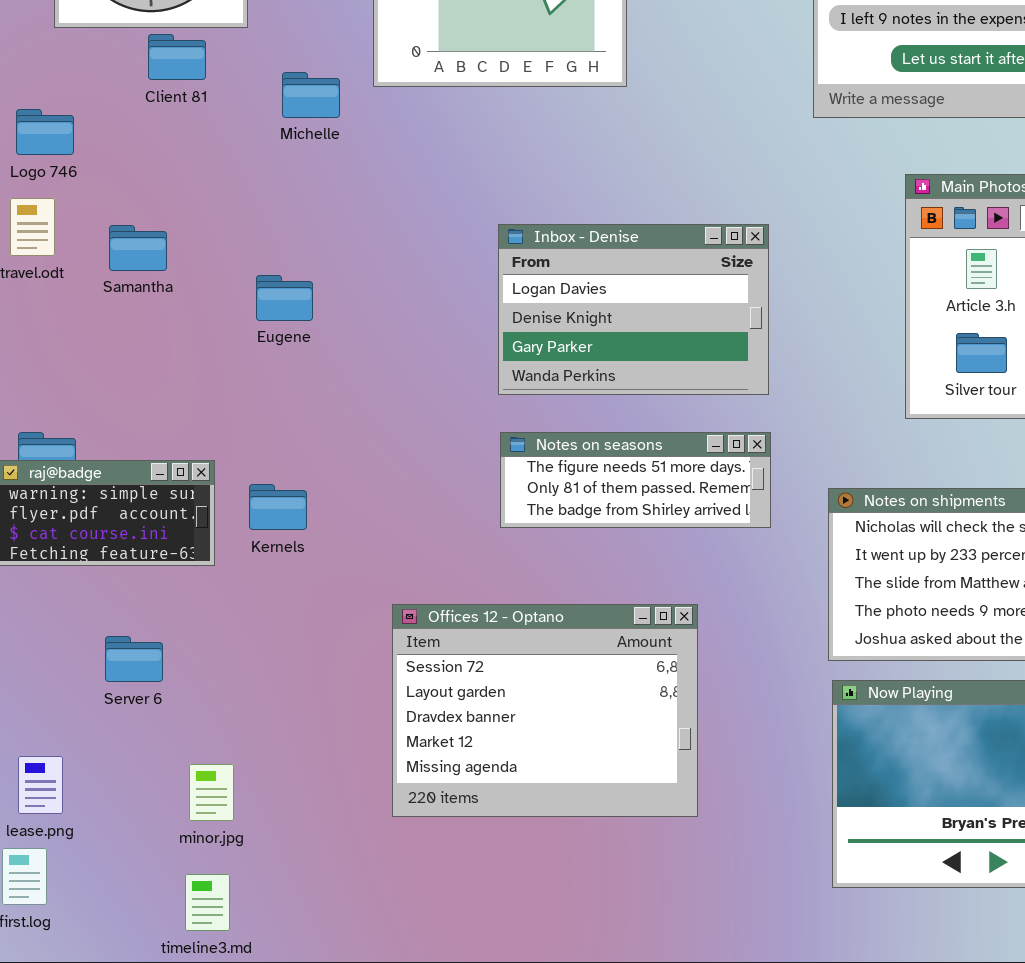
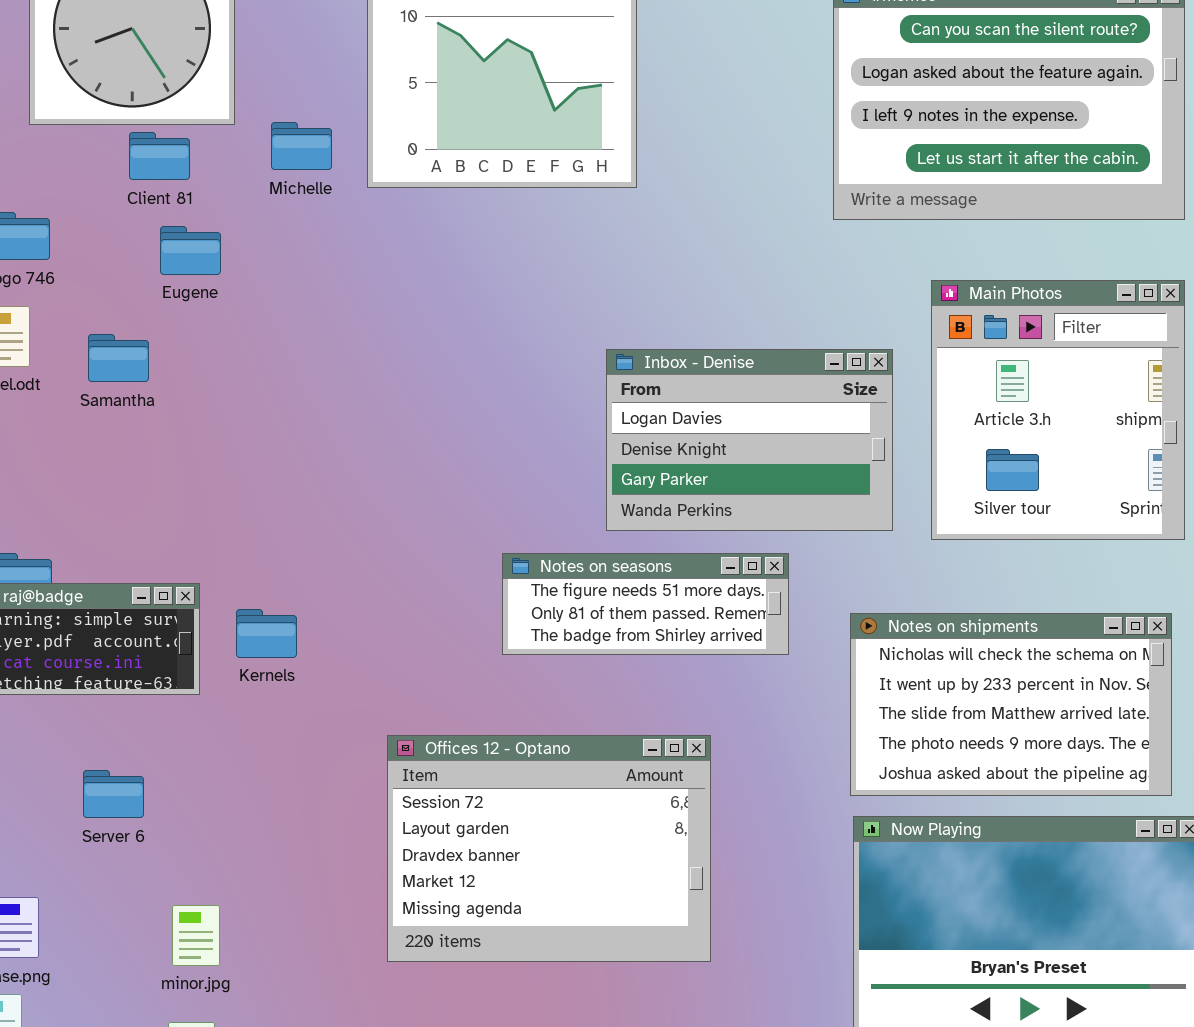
Michelle: [282,72,340,118] -> [271,122,332,170], moved
Inbox - Denise: [498,224,769,395] -> [606,349,893,531], moved
Eugene: [256,275,313,321] -> [160,226,221,275], moved

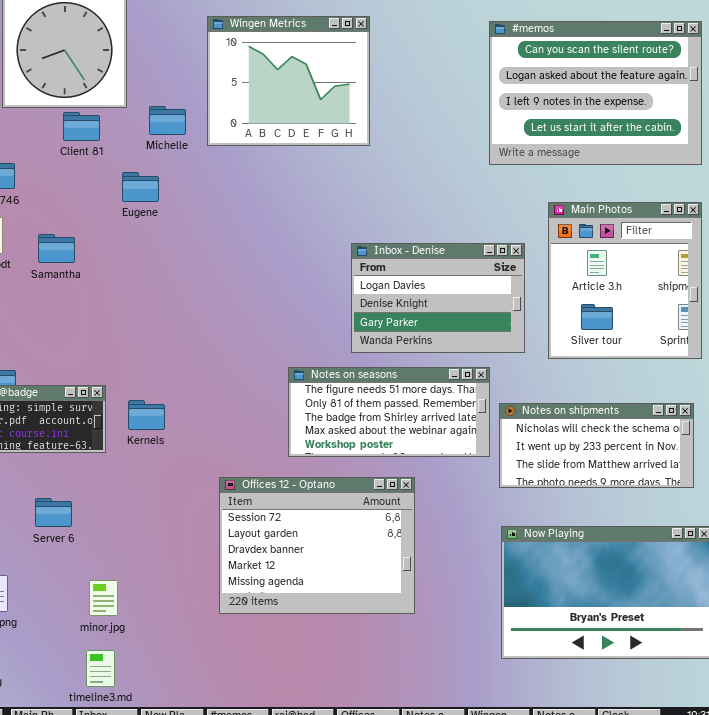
Eugene: [160,226,221,275] -> [122,172,159,202], moved
Notes on seasons: [502,553,789,655] -> [288,367,490,457], resized
Notes on shipments: [850,613,1172,796] -> [499,403,694,488], resized

